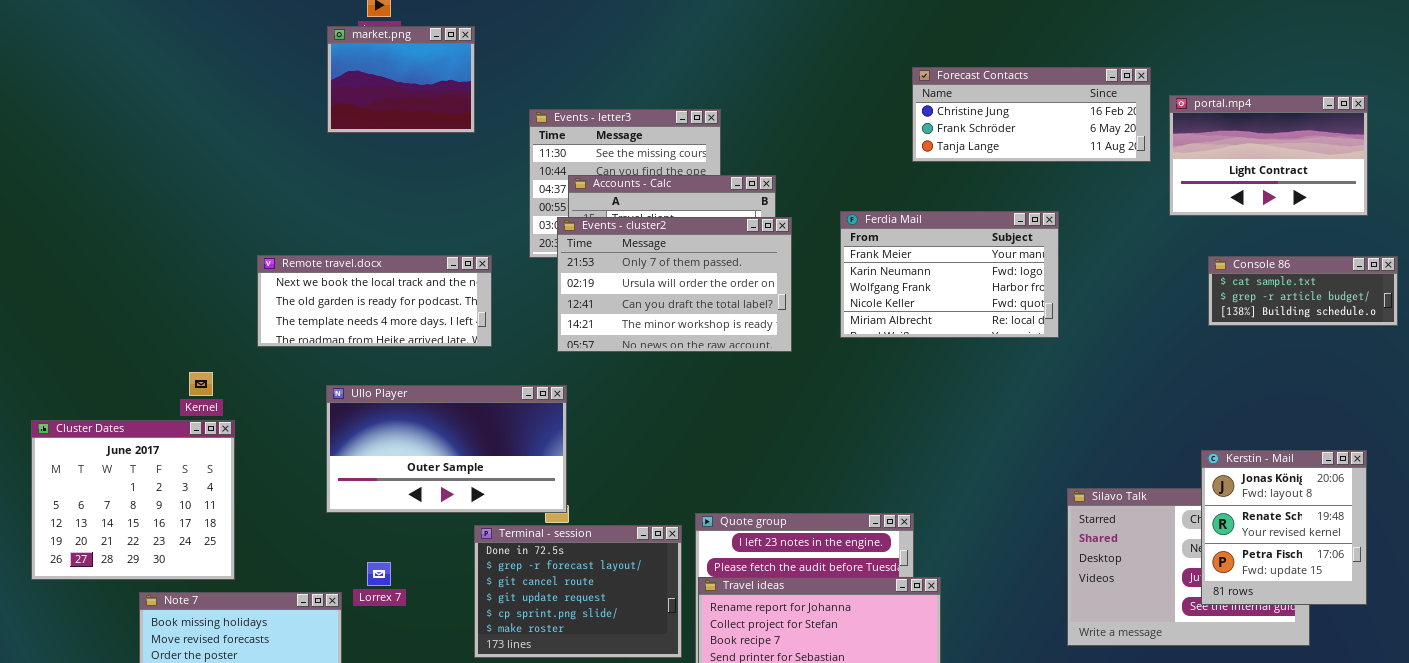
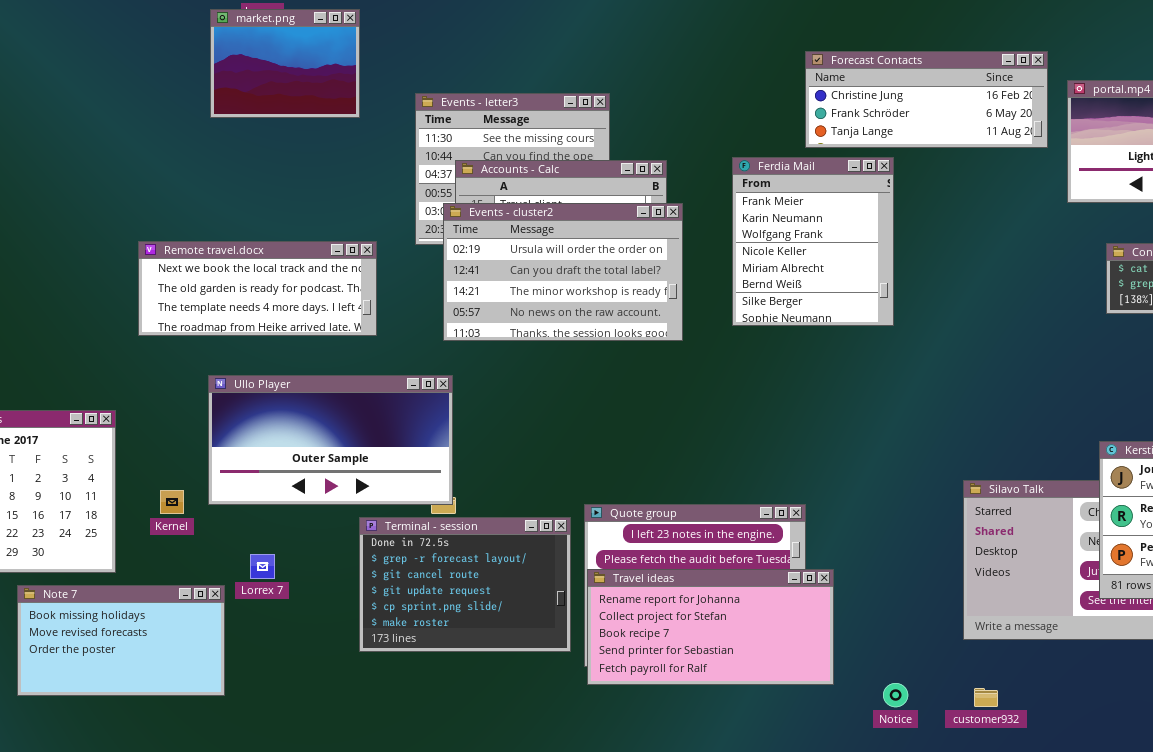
Ferdia Mail: [840,211,1059,338] -> [732,157,894,326], resized
Events - cluster2: [557,217,792,352] -> [443,203,683,341], scrolled down 1 row
Kernel: [189,372,213,396] -> [160,490,184,514], moved

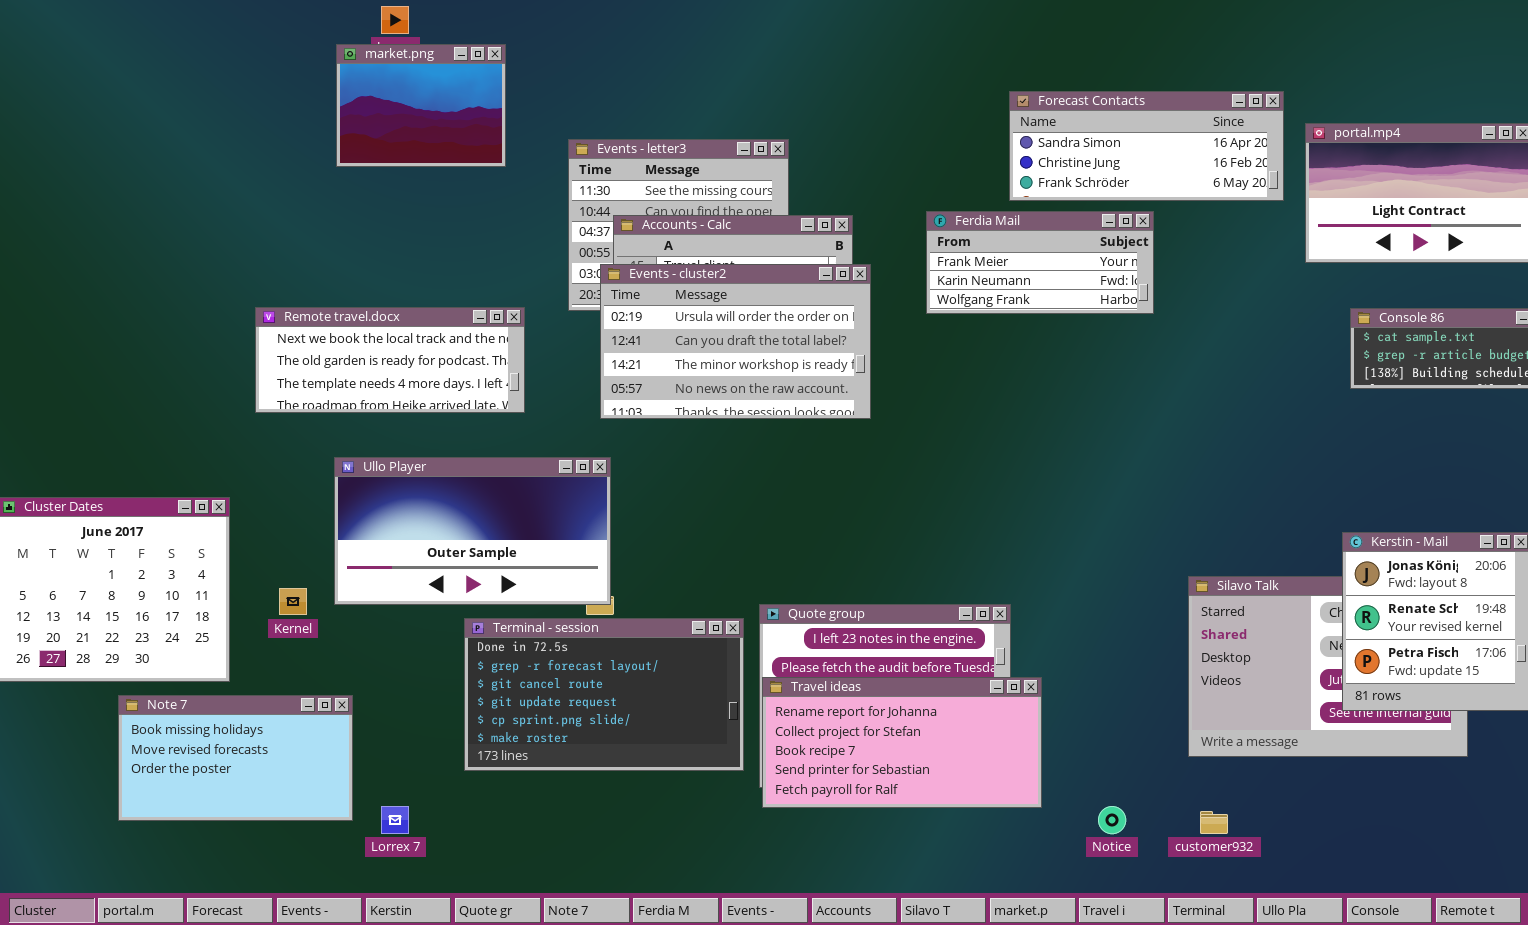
Forecast Contacts: [805,51,1048,148] -> [1009,91,1284,201], scrolled up 1 row
Ferdia Mail: [732,157,894,326] -> [926,211,1154,314], resized
Terminal - session: [359,517,571,652] -> [464,618,744,771], resized
Lorrex 7: [250,554,275,579] -> [381,806,409,834], moved

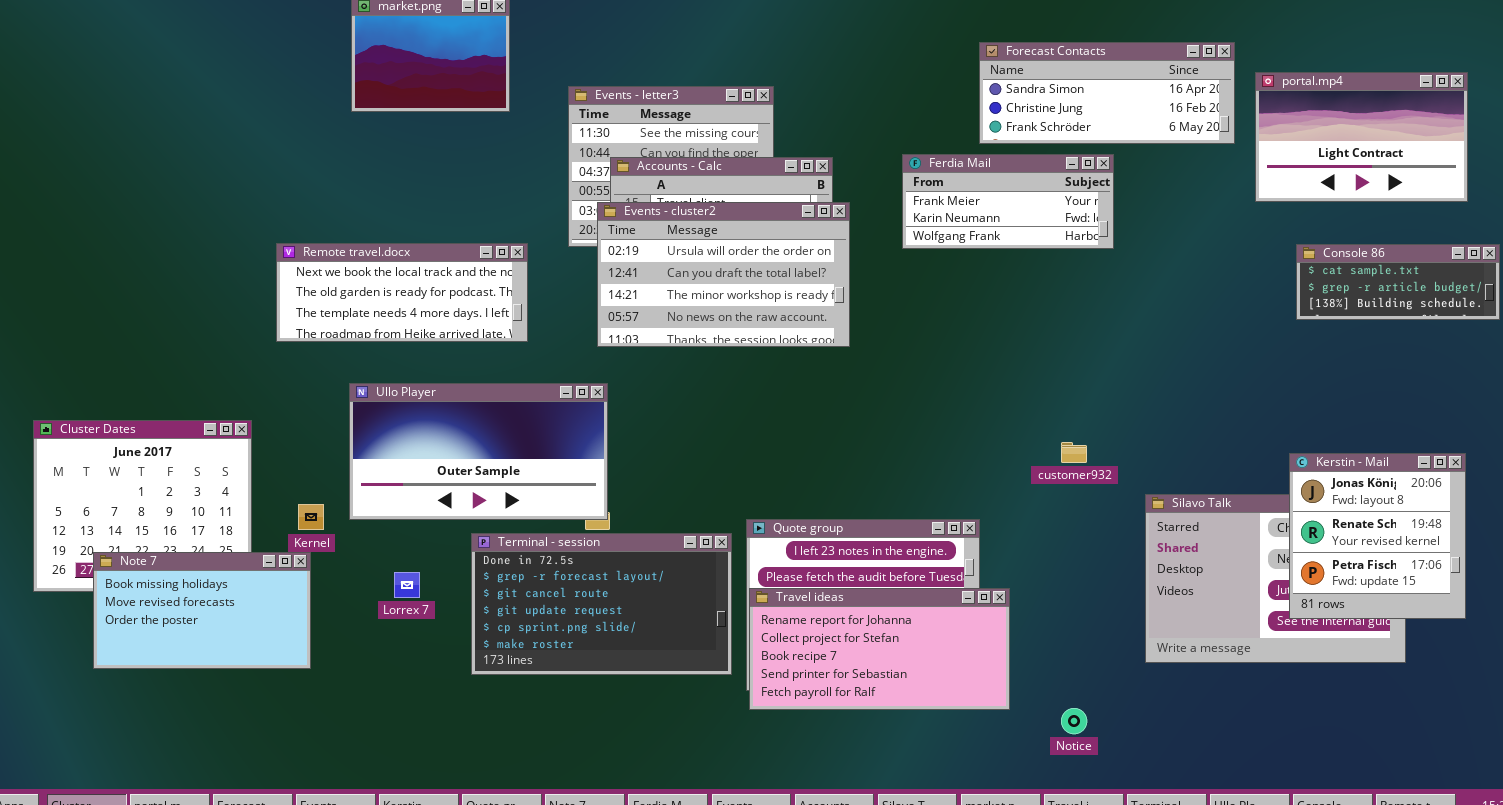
Note 7: [118,695,353,821] -> [93,552,311,669], moved
Lorrex 7: [381,806,409,834] -> [394,572,420,598], moved
customer932: [1200,811,1228,834] -> [1061,442,1087,463], moved

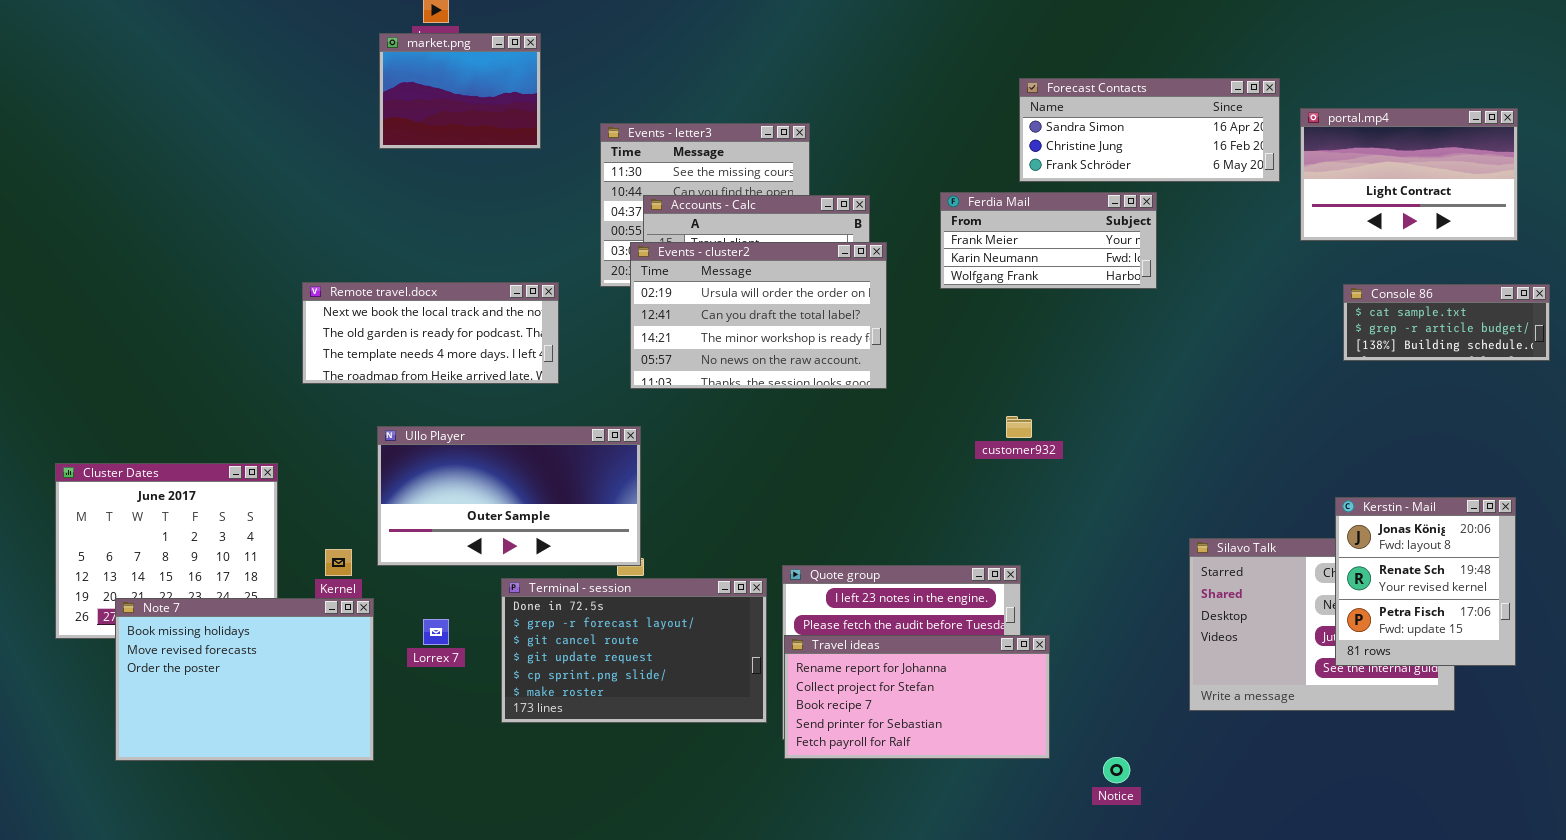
customer932: [1061,442,1087,463] -> [1006,416,1032,438], moved
Note 7: [93,552,311,669] -> [115,598,374,761], resized

